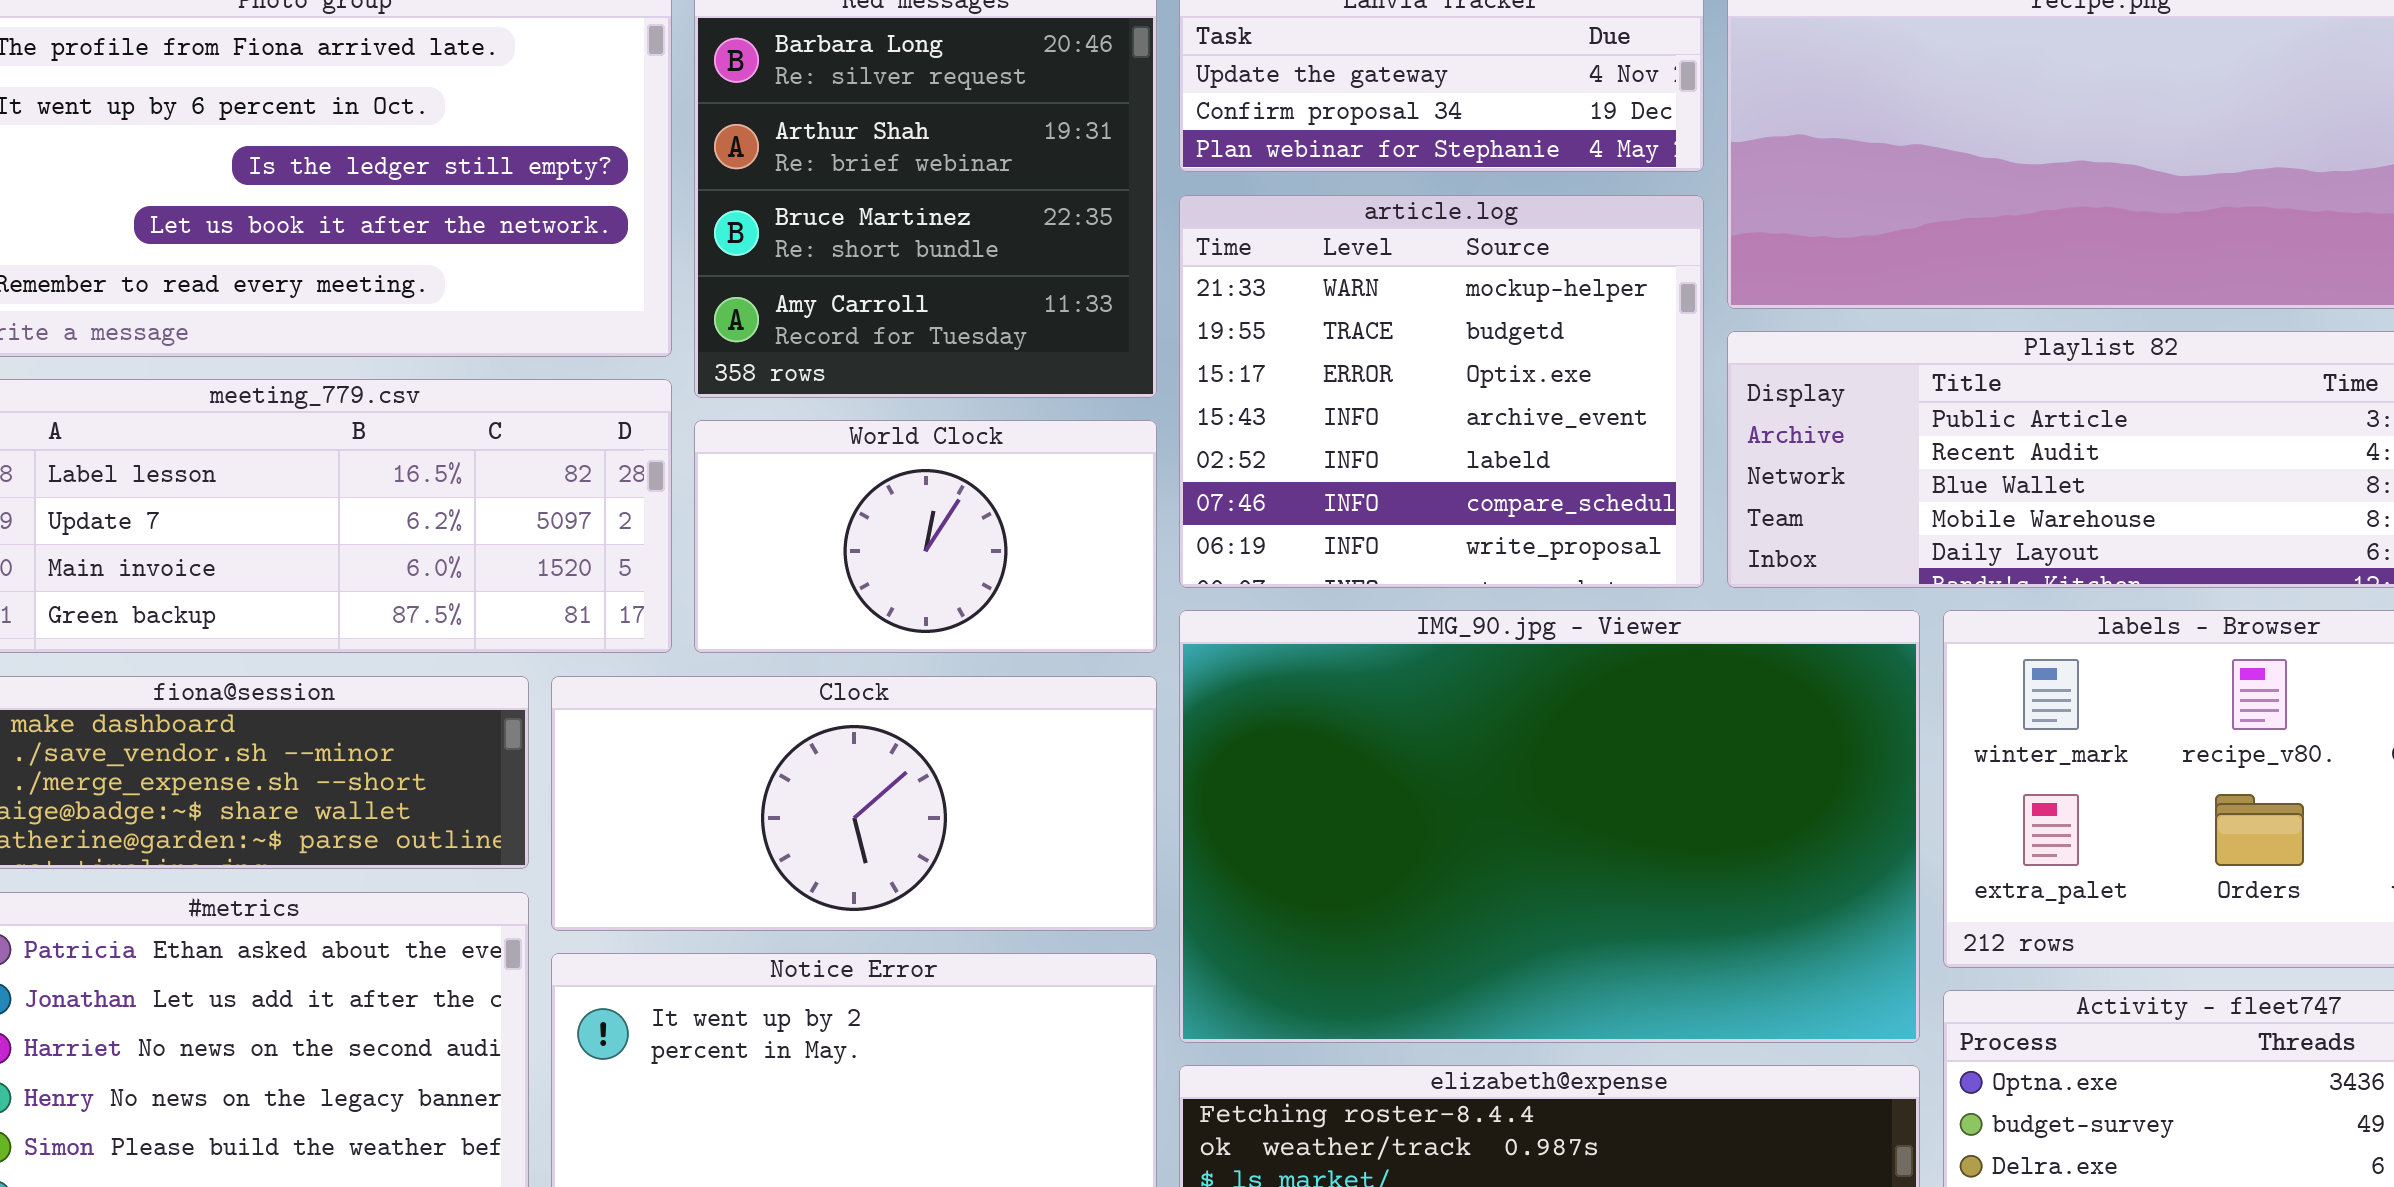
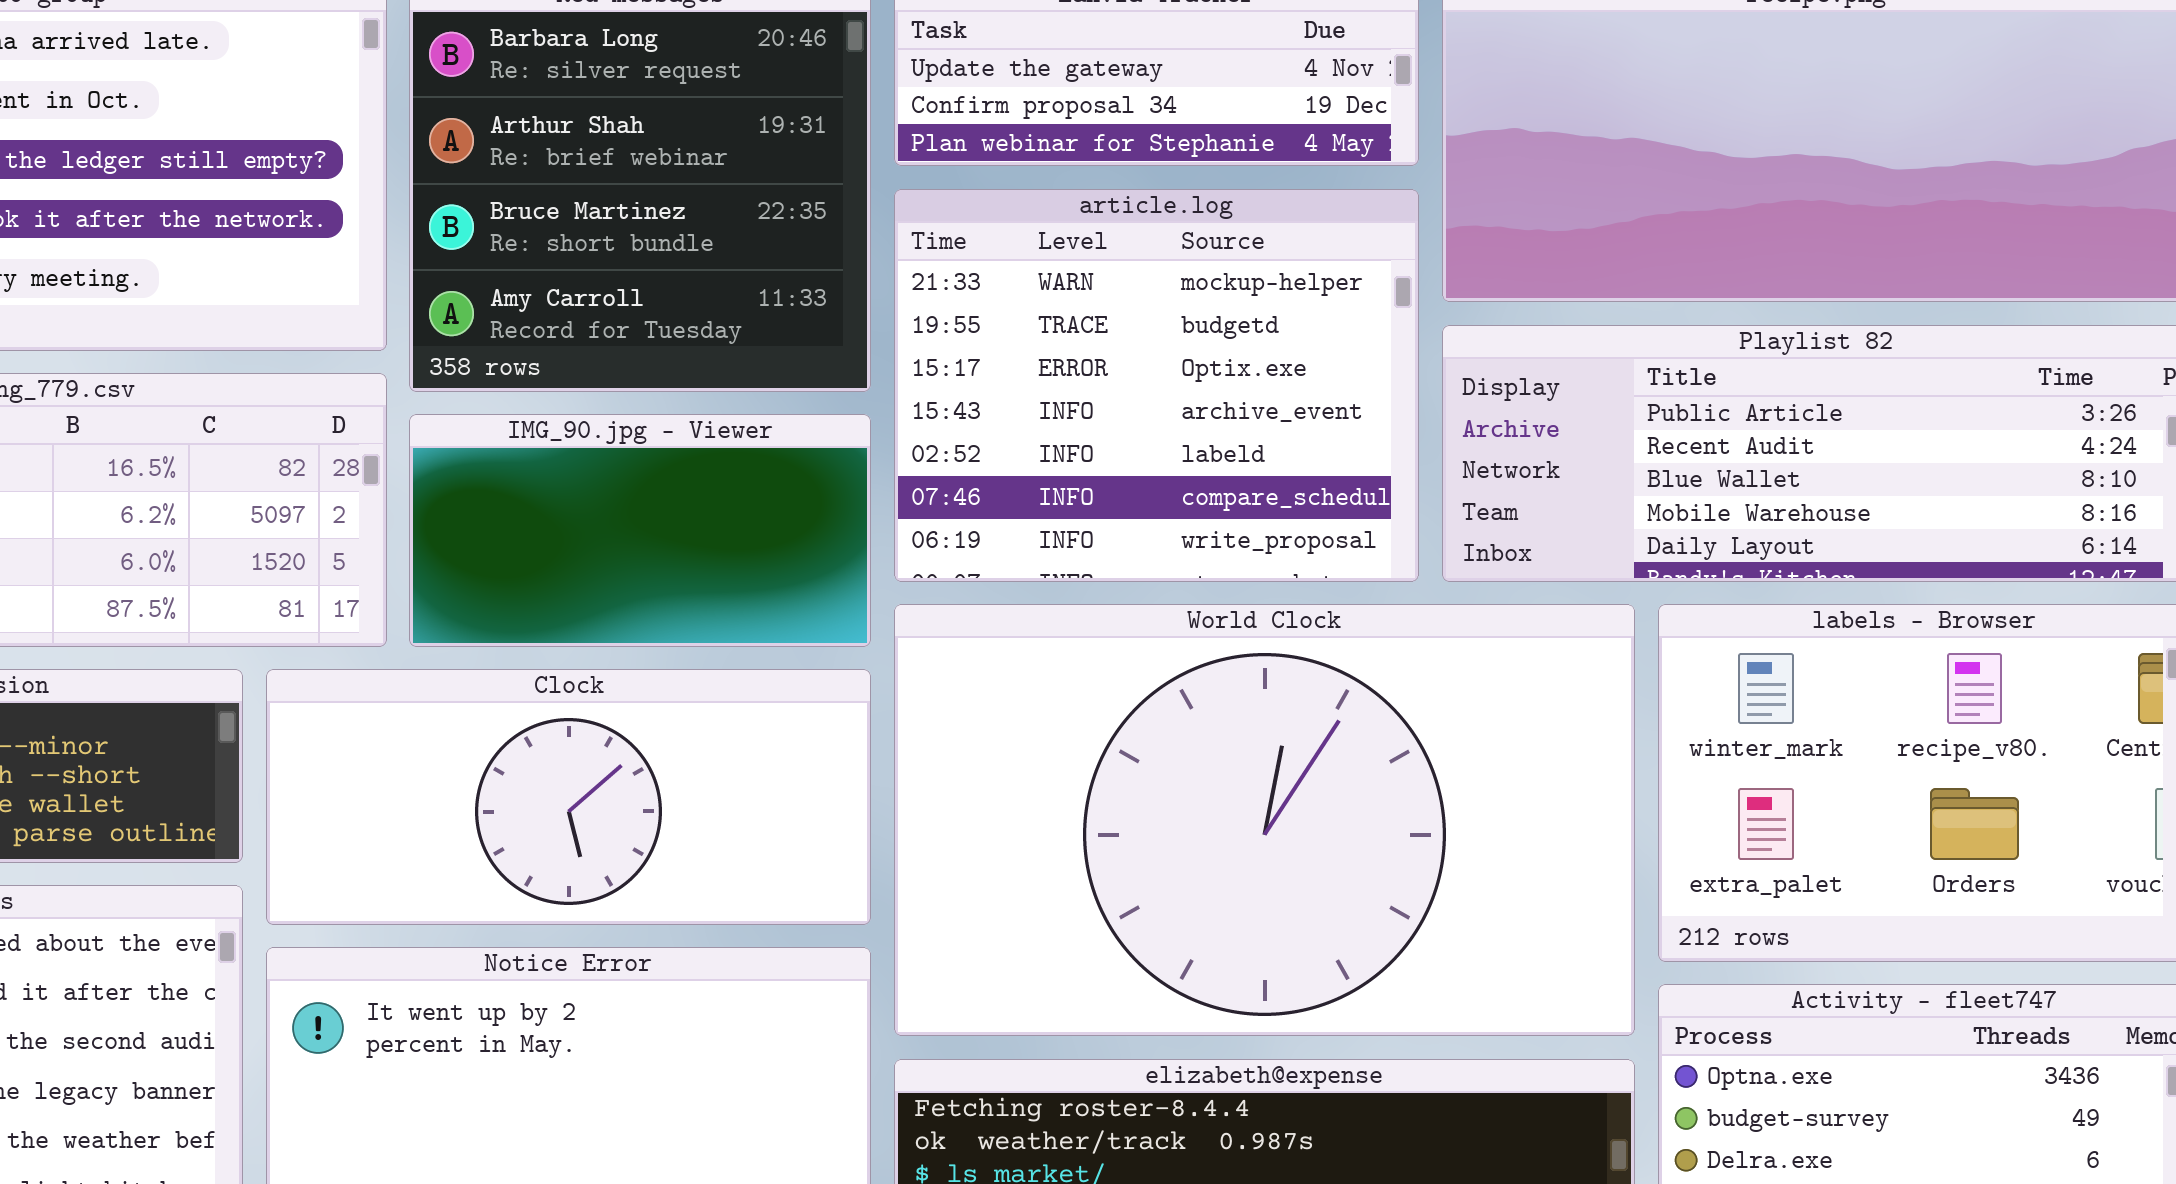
World Clock: [694,420,1157,653] -> [894,604,1635,1036], moved, resized
IMG_90.jpg - Viewer: [1179,610,1920,1043] -> [409,414,871,647], moved, resized

